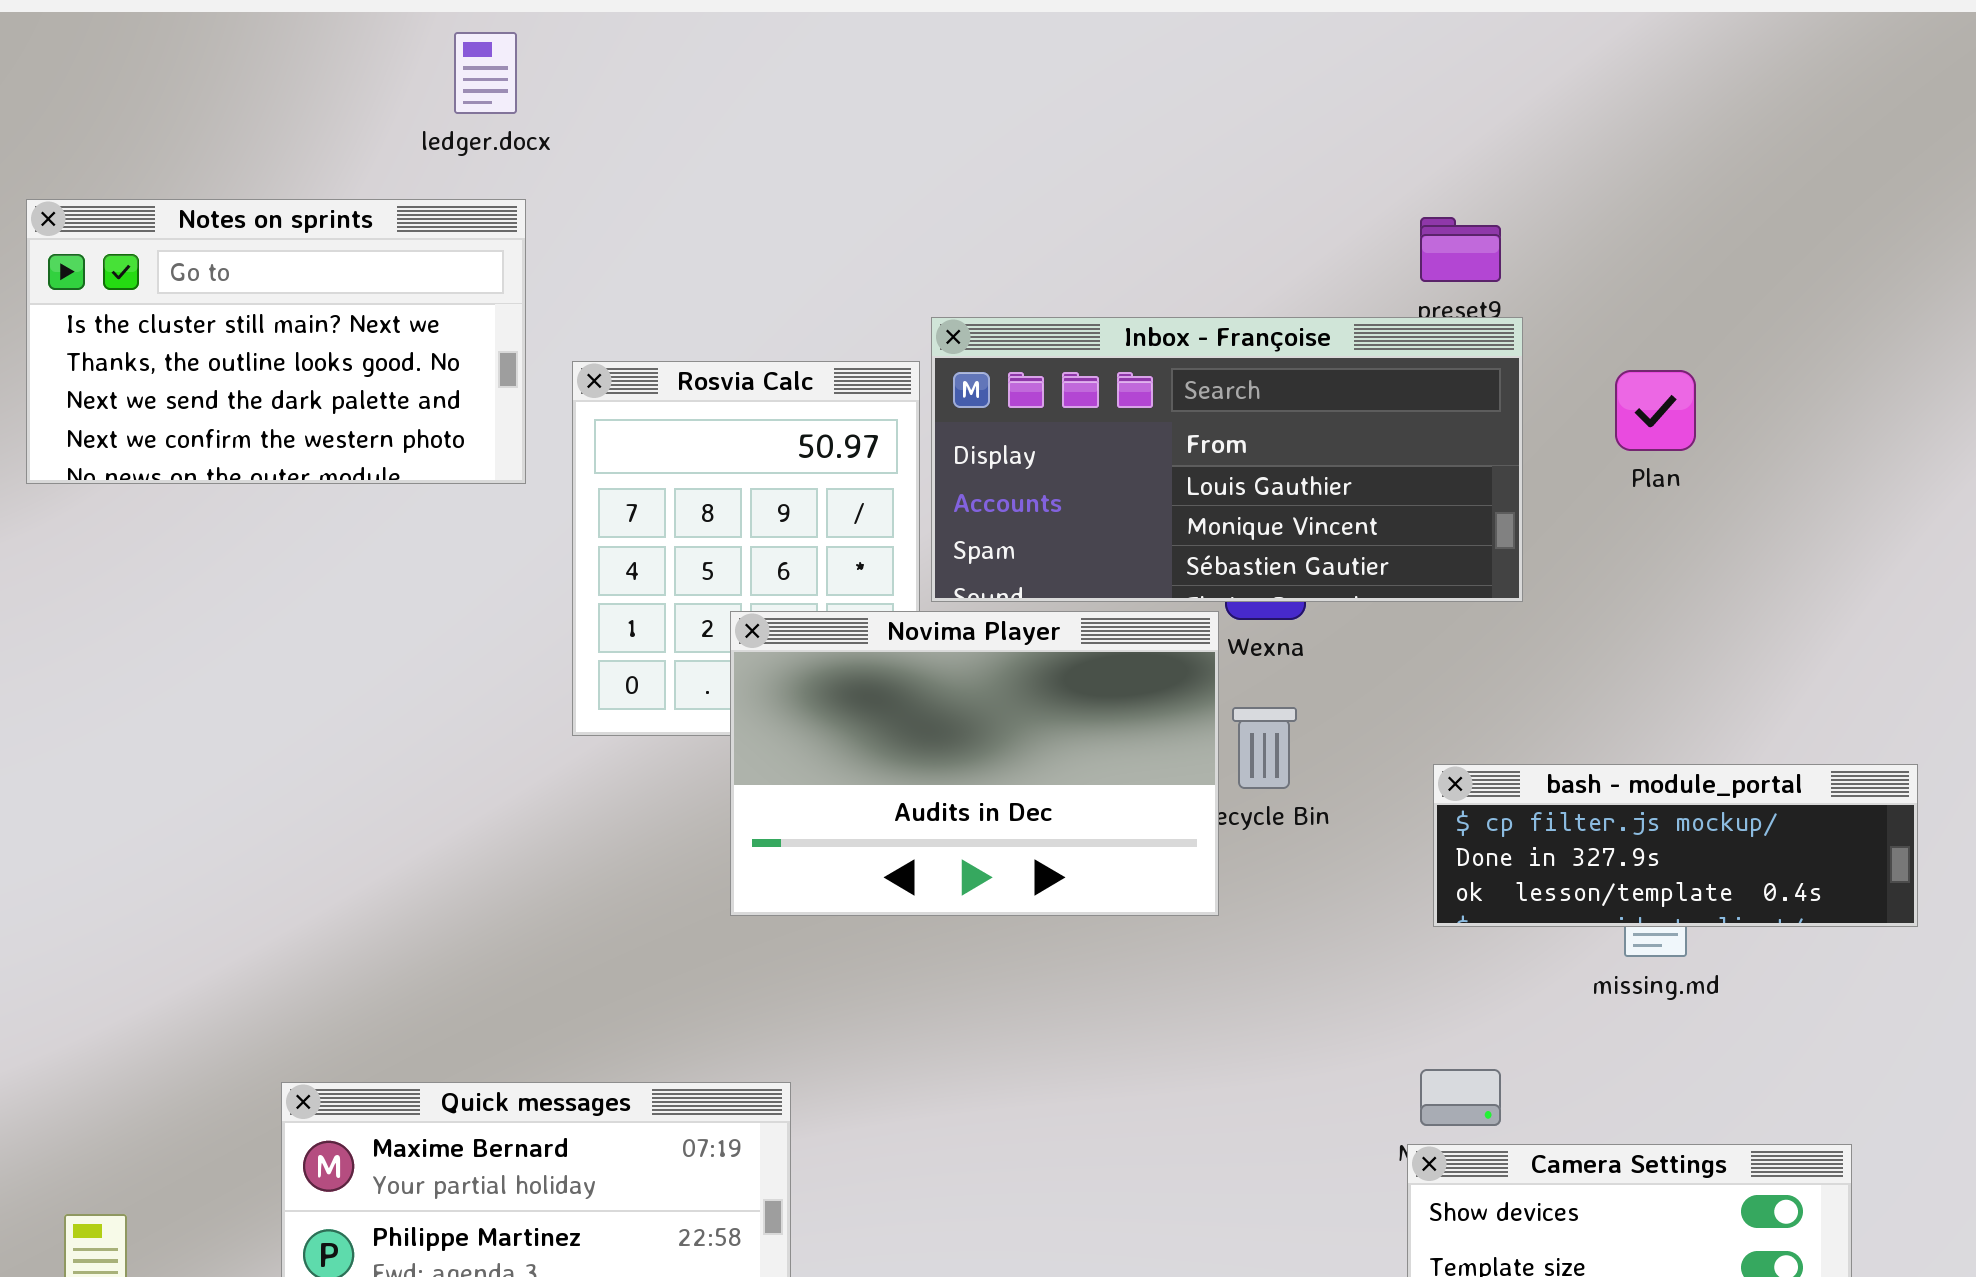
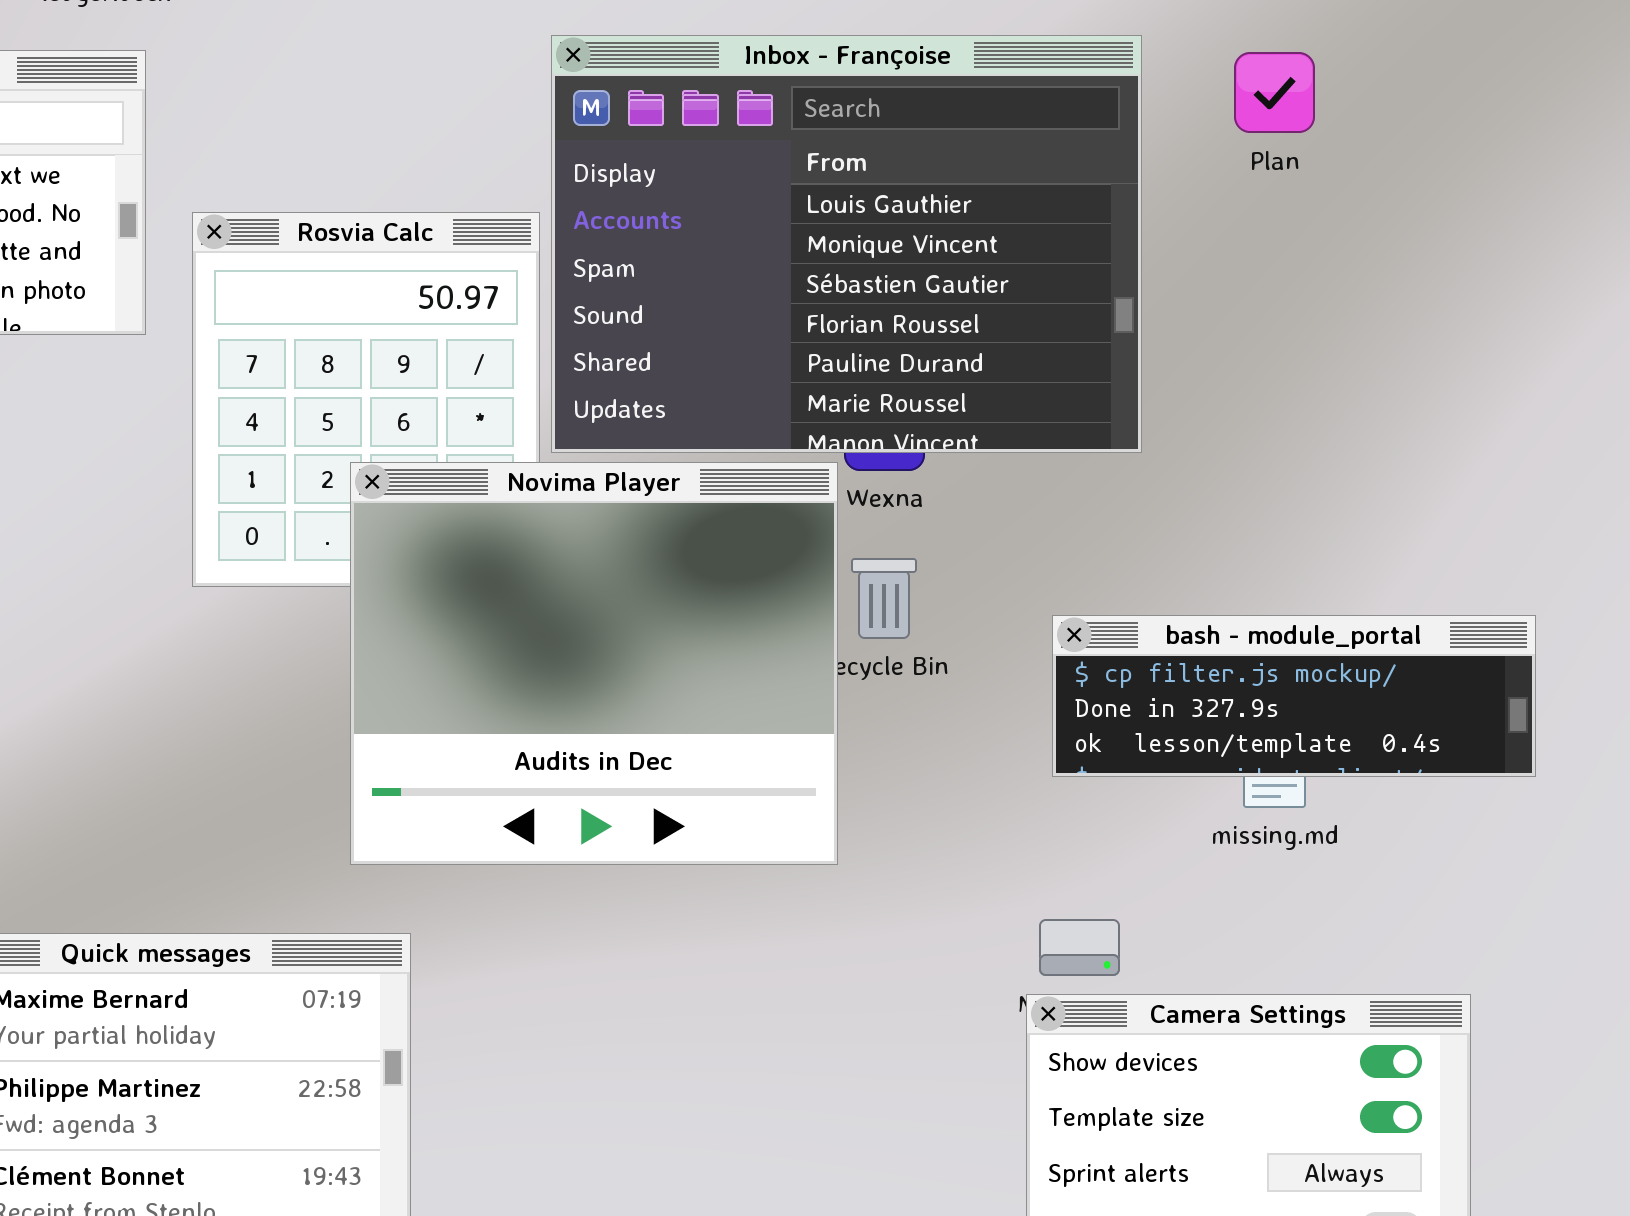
Inbox - Françoise: [931,317,1523,602] -> [551,35,1142,453], resized
Plan: [1615,370,1696,451] -> [1234,52,1315,133], moved
Novima Player: [730,611,1219,916] -> [350,462,838,865], resized

